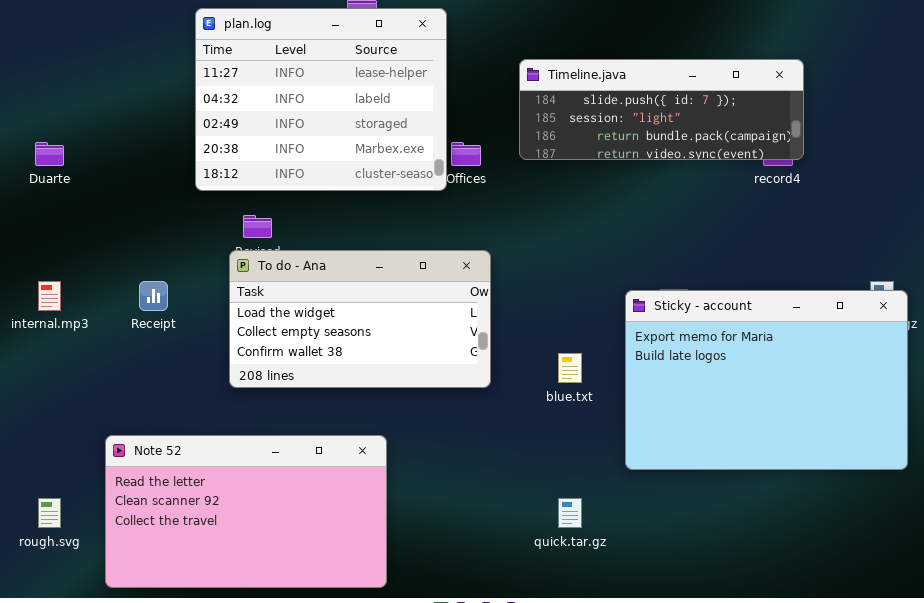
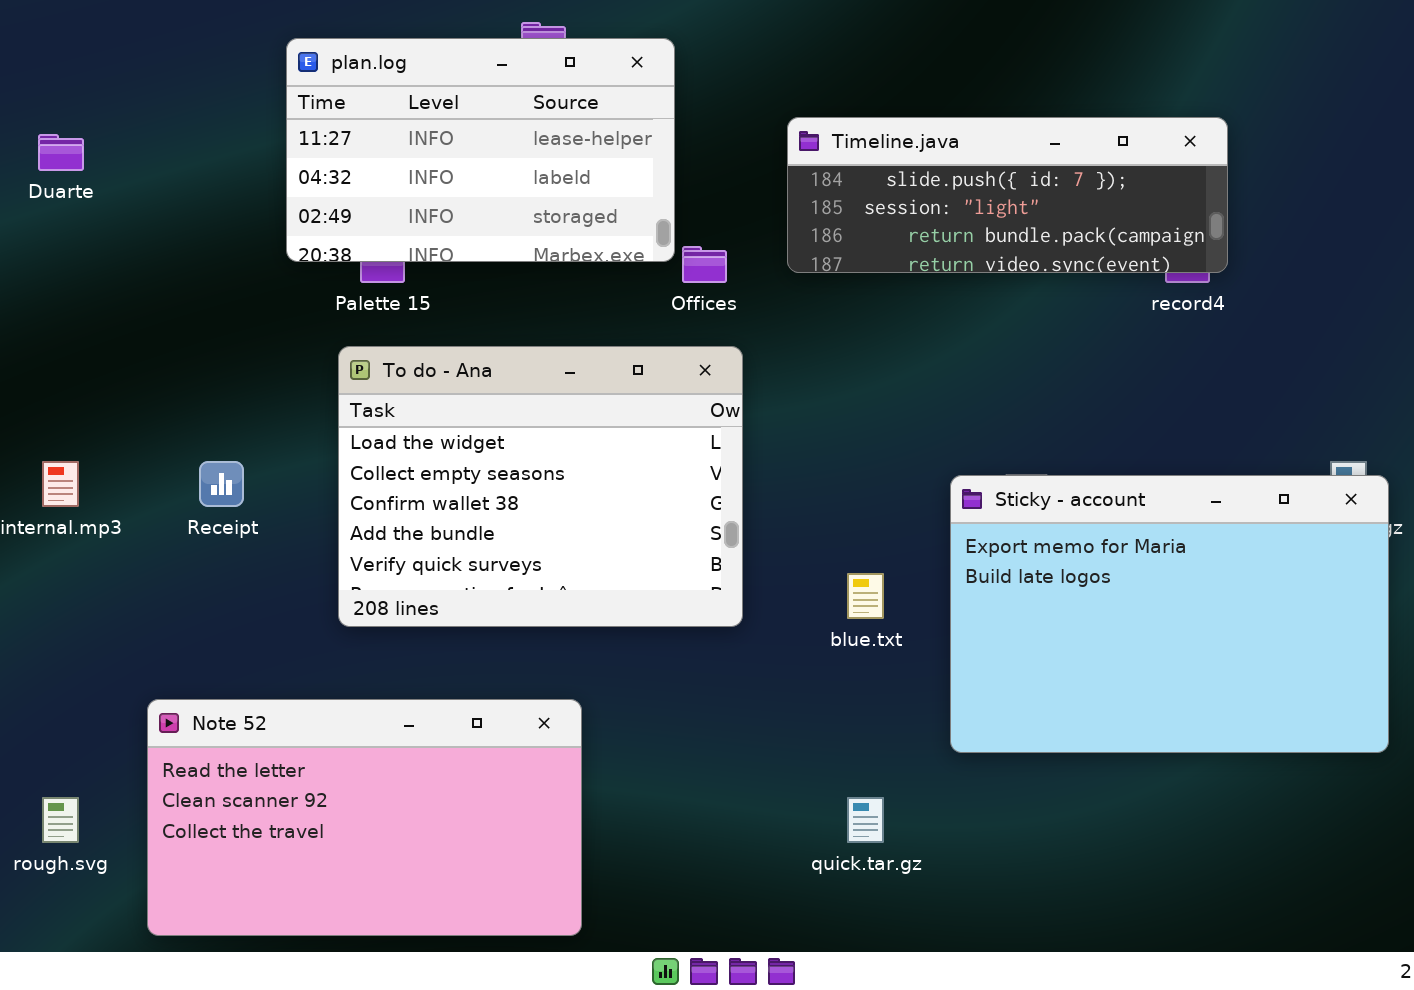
plan.log: [195,8,447,191] -> [286,38,675,262], resized
Duarte: [35,142,64,166] -> [38,134,84,171], moved
To do - Ana: [229,250,491,388] -> [338,346,743,627], resized

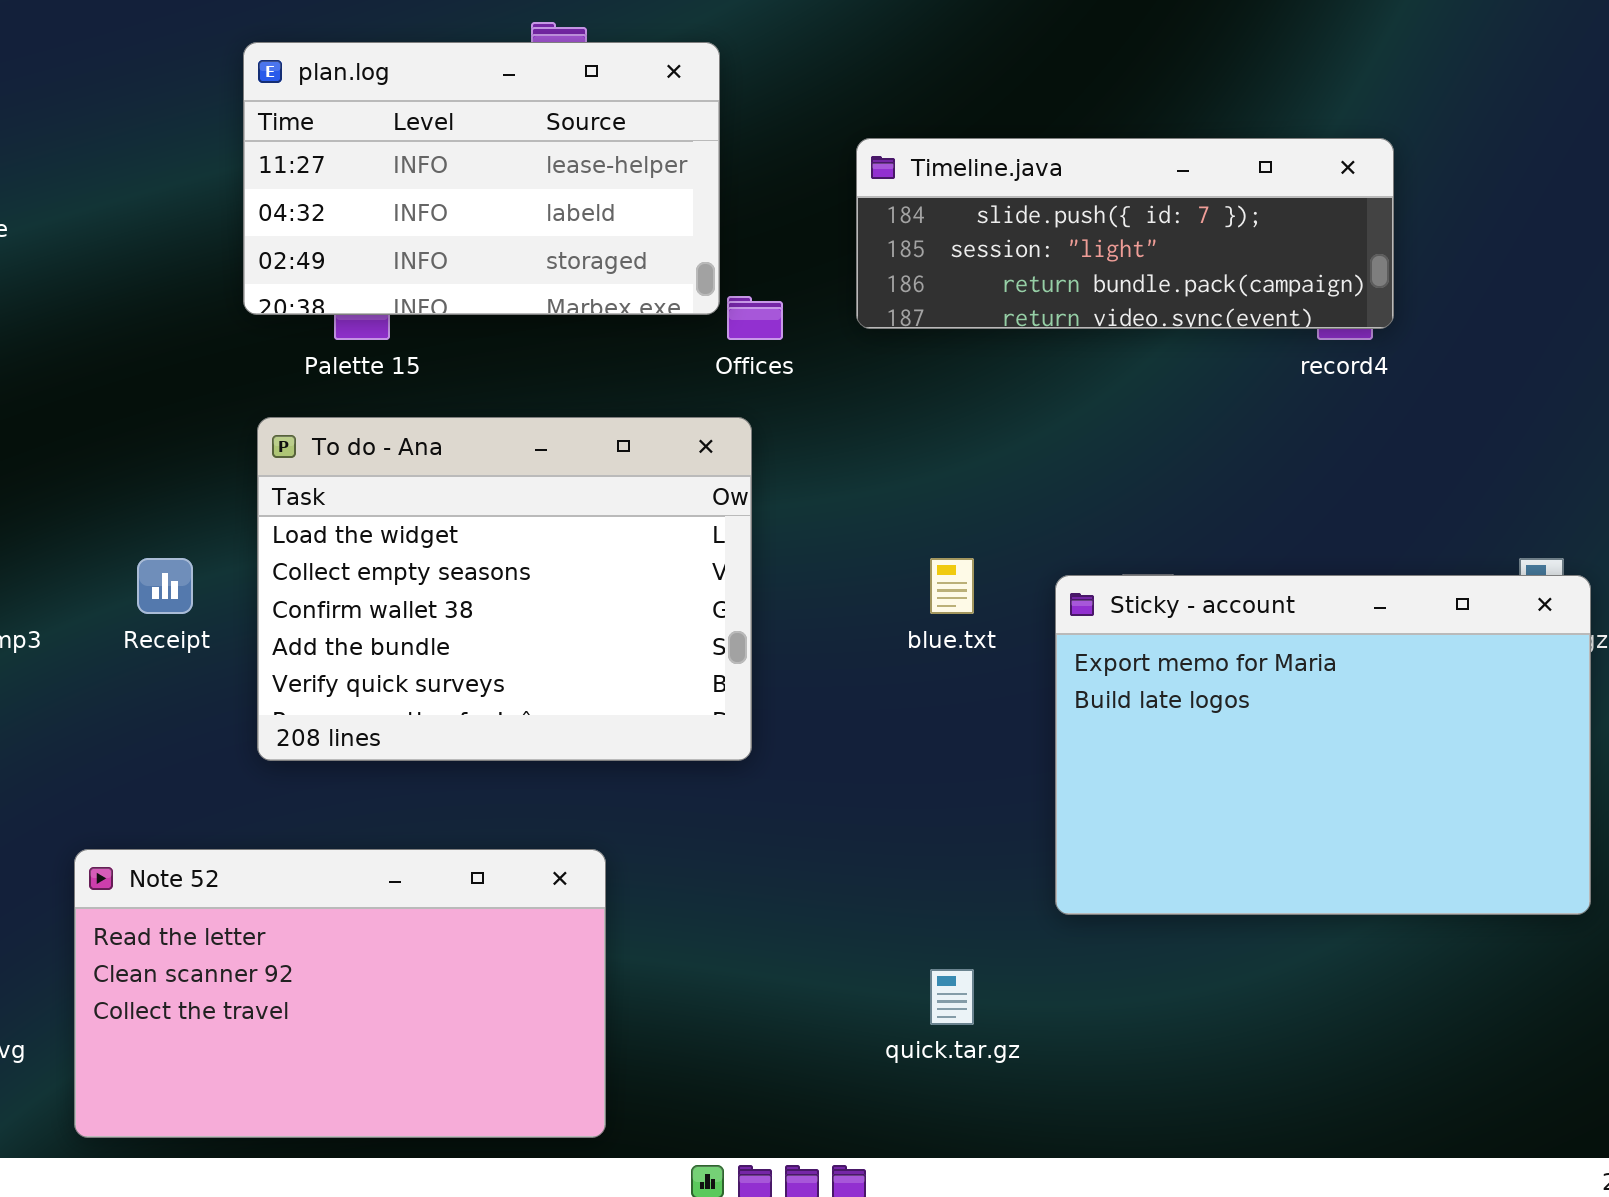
To do - Ana: [338,346,743,627] -> [257,417,752,761], moved
blue.txt: [847,573,884,619] -> [930,558,974,614], moved

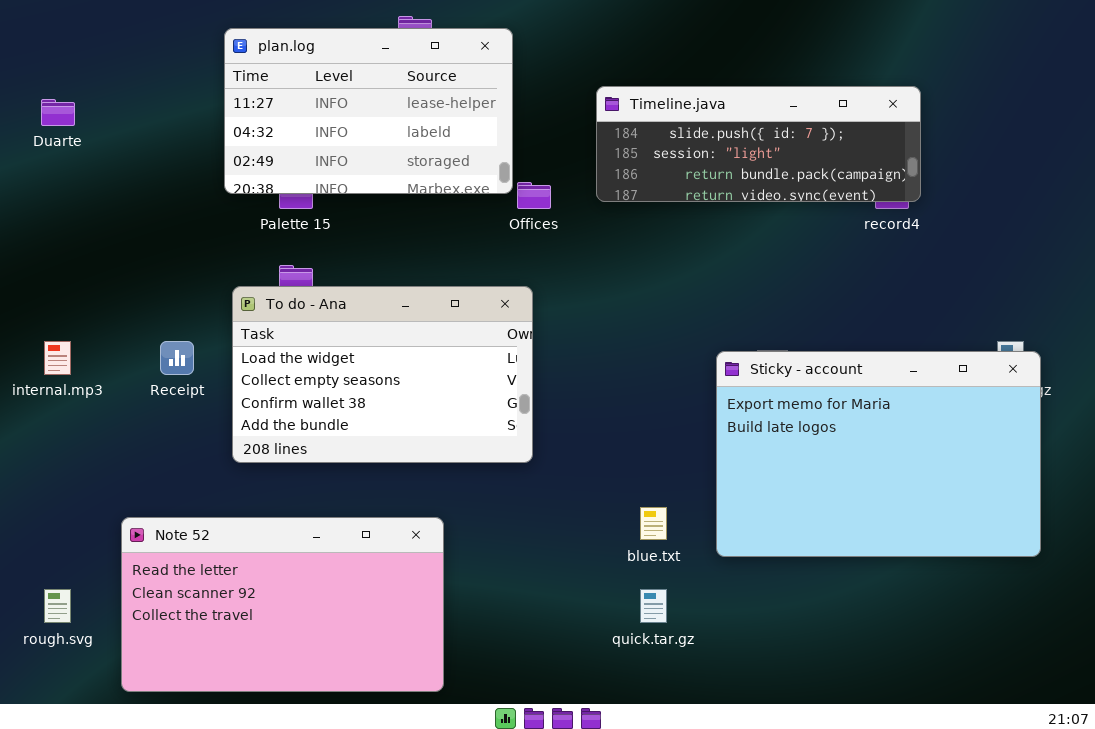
To do - Ana: [257,417,752,761] -> [232,286,533,463], resized
blue.txt: [930,558,974,614] -> [640,507,667,540], moved

